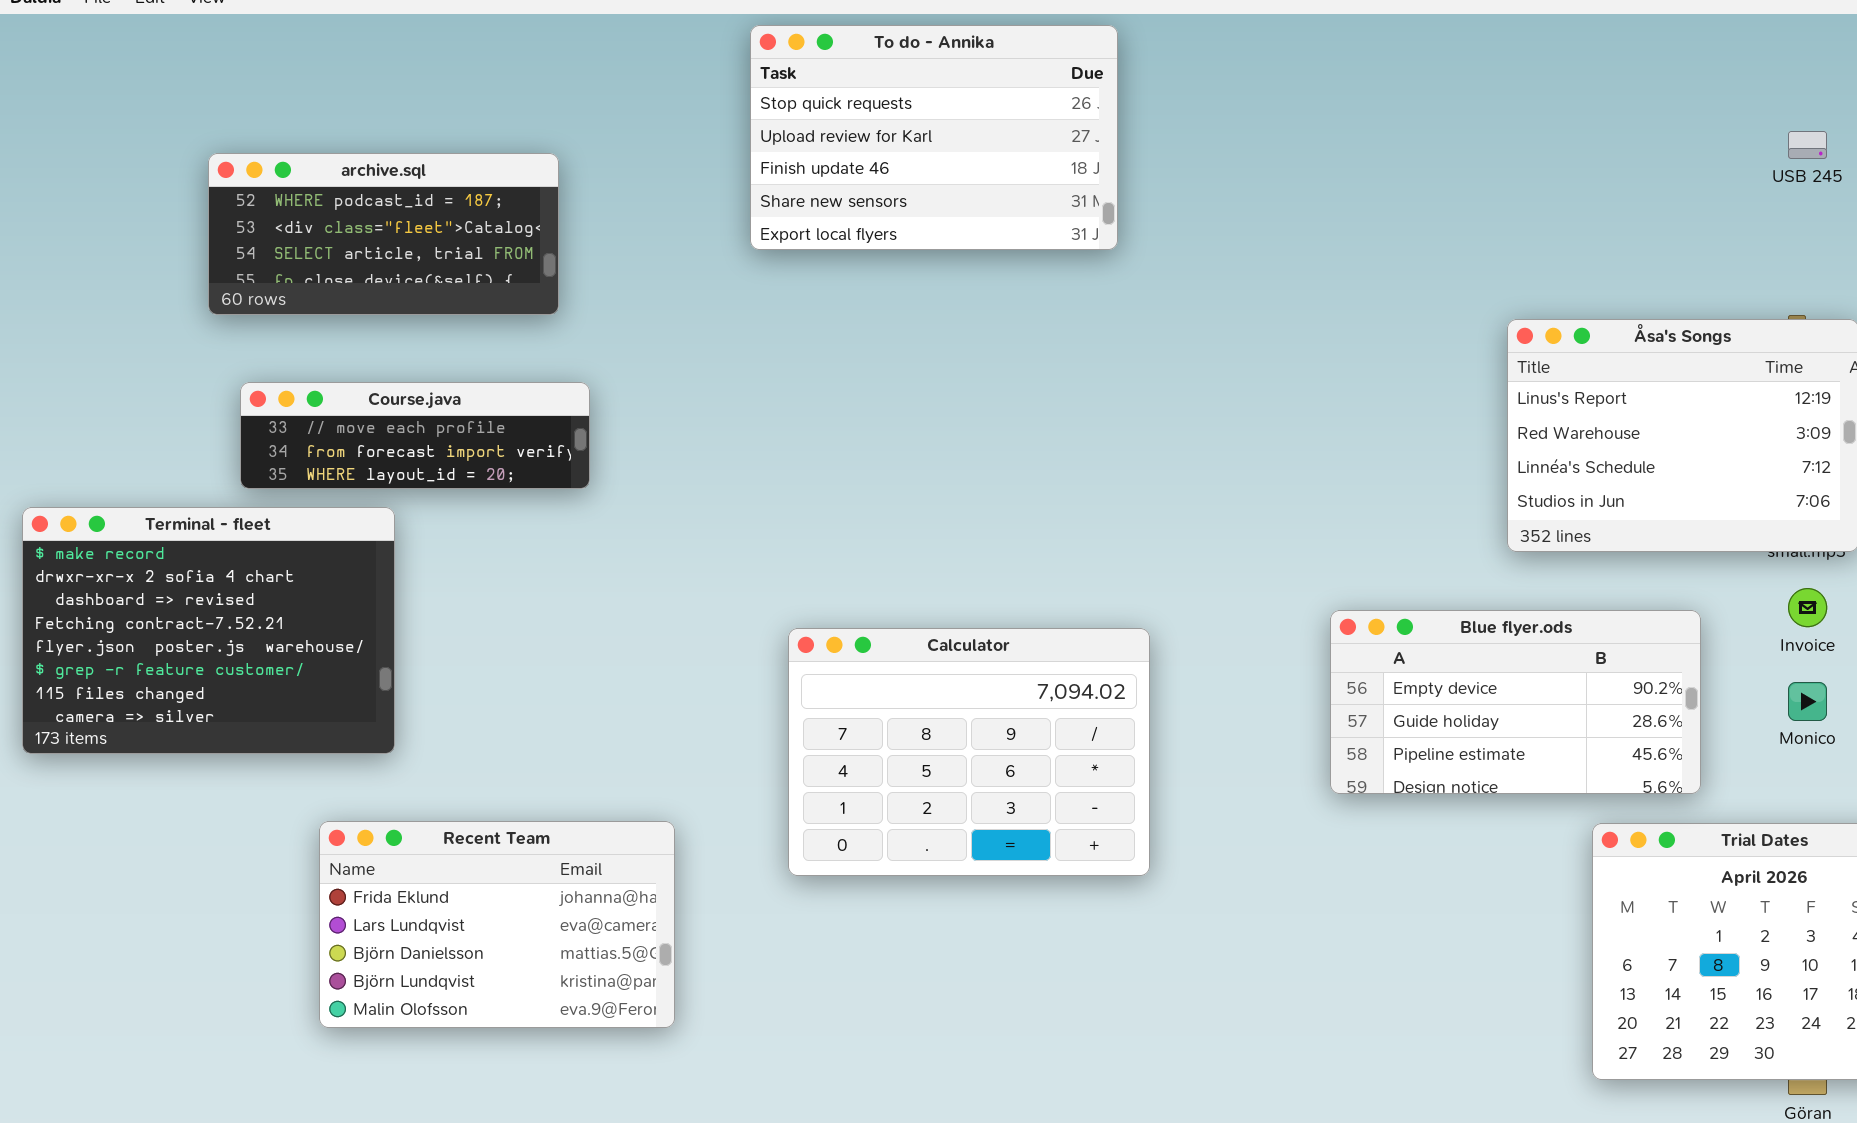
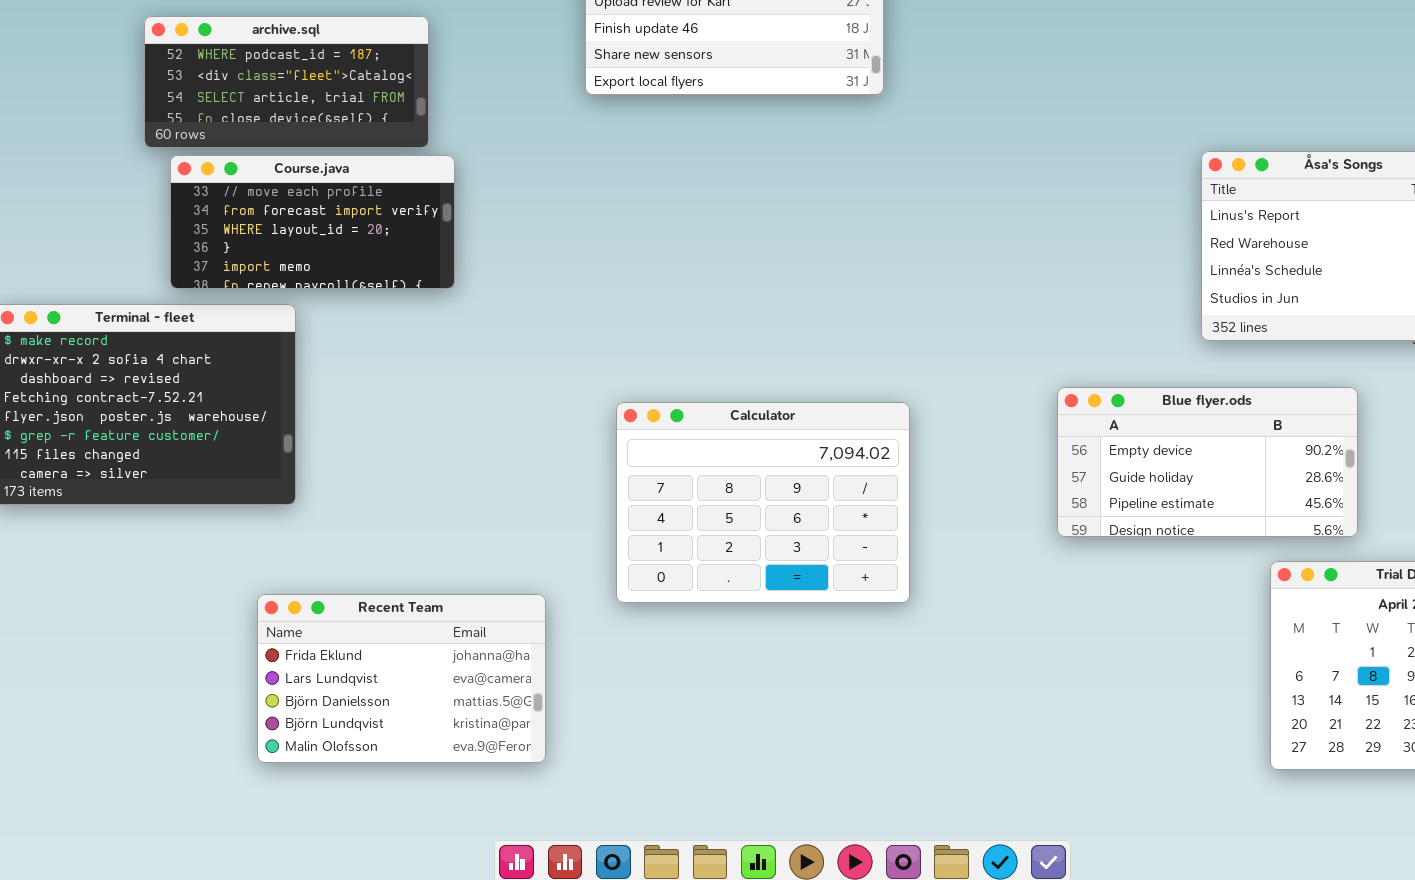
Course.java: [240,382,590,489] -> [170,155,455,289], resized
Recent Team: [319,821,675,1028] -> [257,594,546,763], moved

